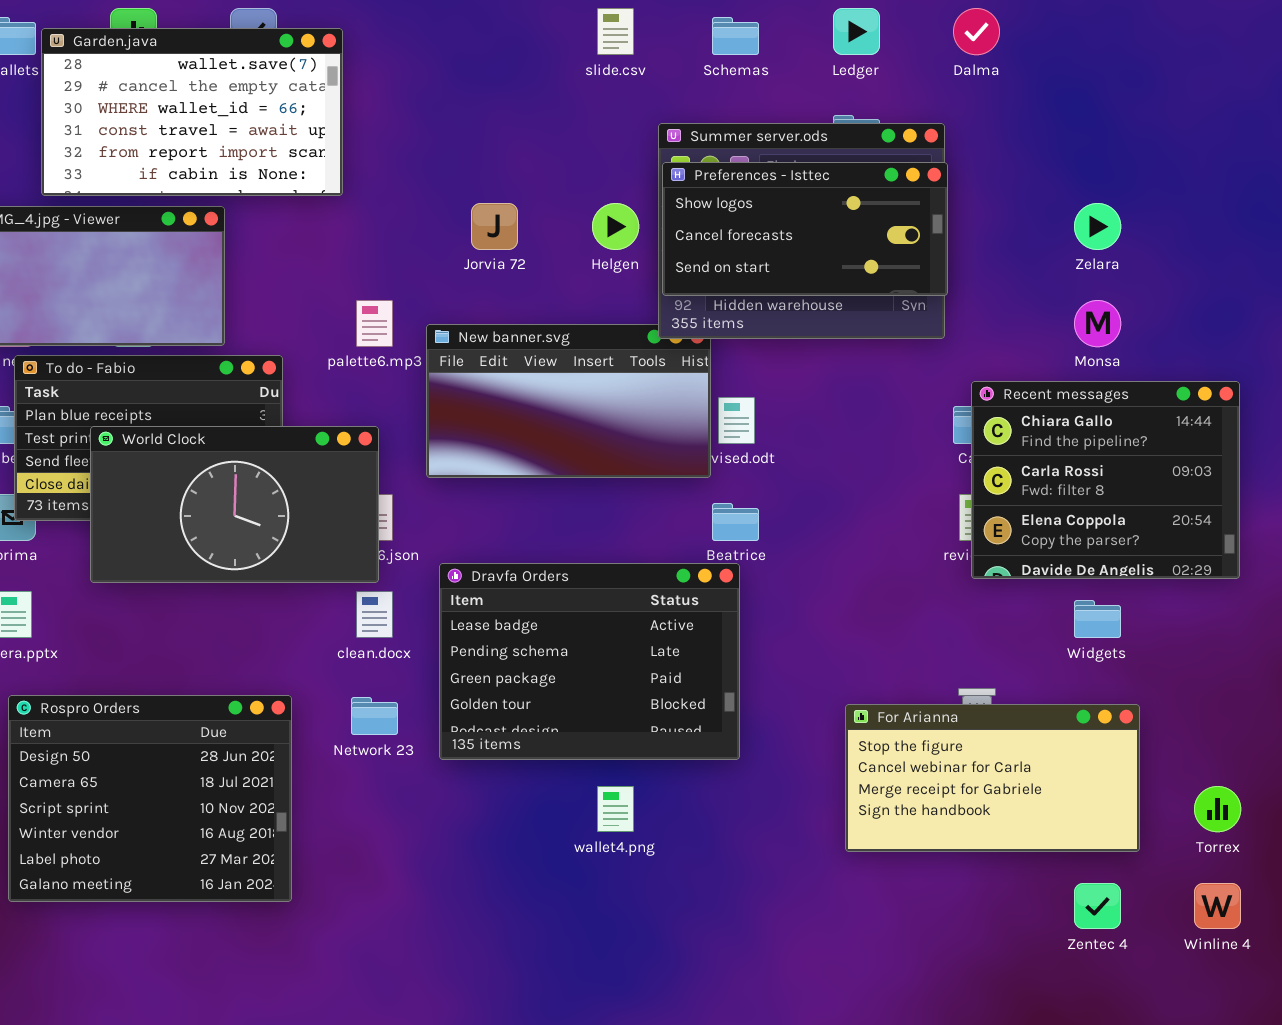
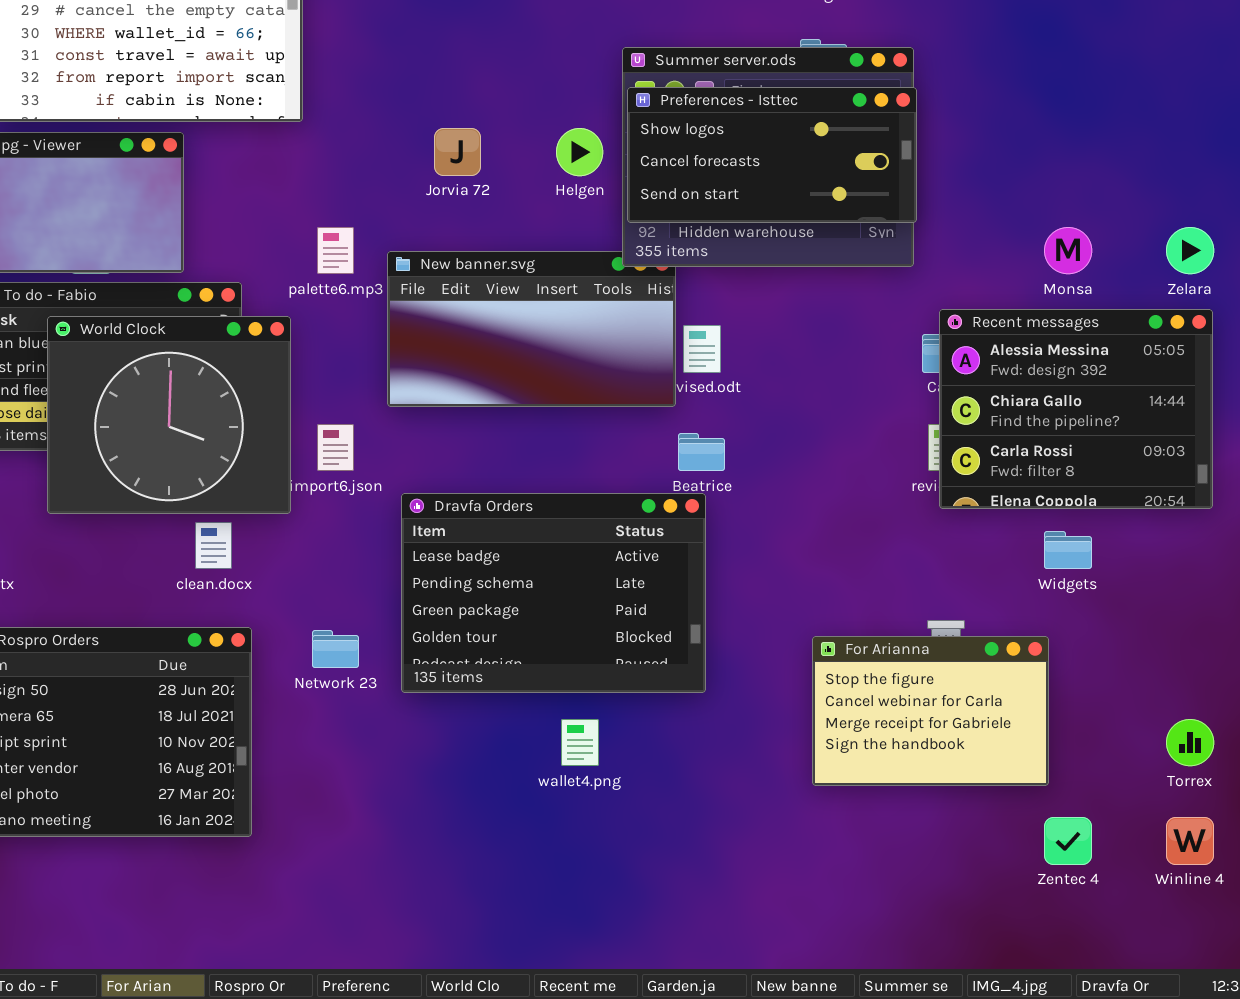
Zelara: [1074,203,1121,250] -> [1166,227,1214,274], moved
Recent messages: [971,381,1240,579] -> [939,309,1213,509], scrolled up 1 row
World Clock: [90,426,379,583] -> [47,316,291,514], resized
clean.docx: [356,591,393,638] -> [195,522,232,569], moved
For Arianna: [845,704,1140,852] -> [812,636,1049,786], resized

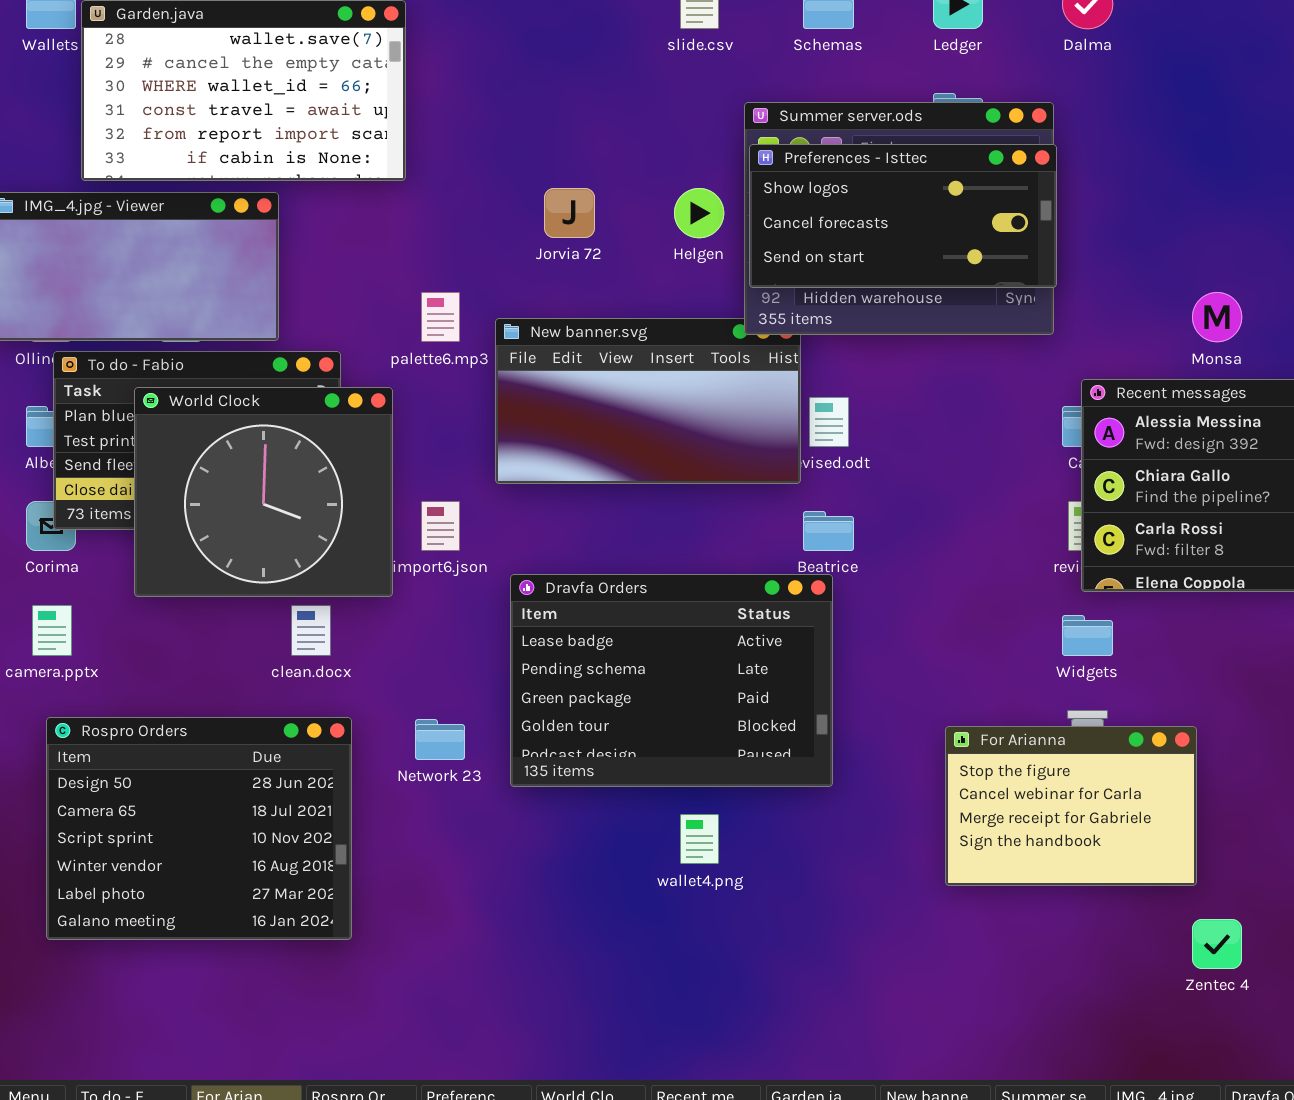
Widgets: [1044,531,1092,569] -> [1062,615,1113,656], moved

